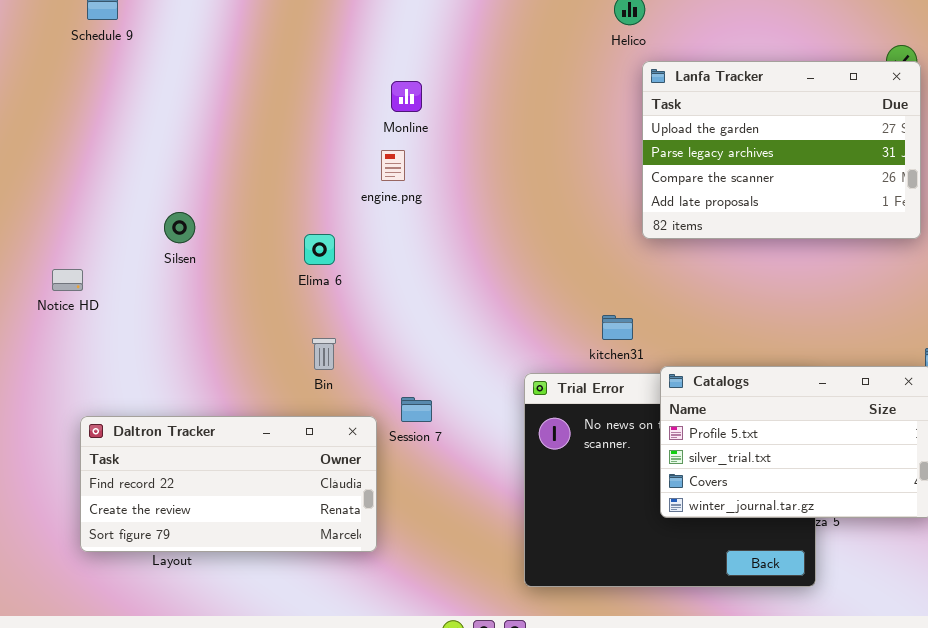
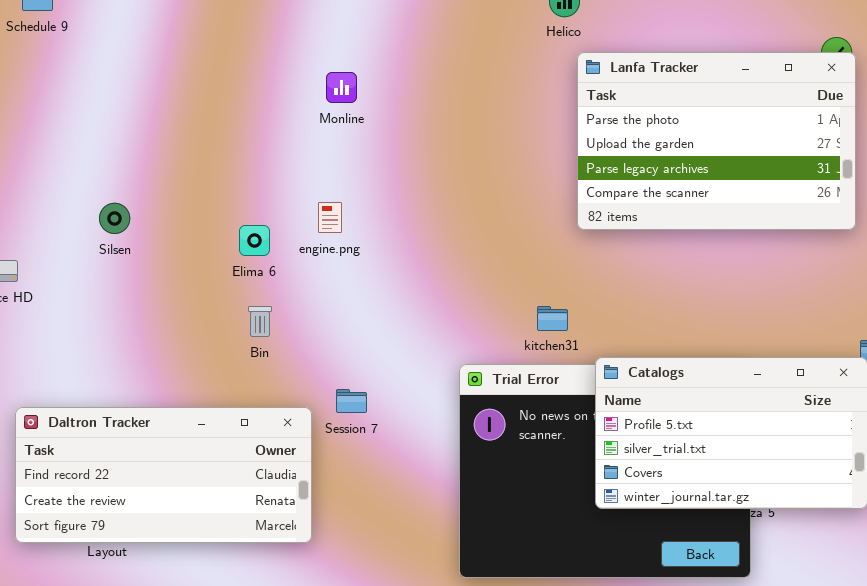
Lanfa Tracker: [642,61,921,239] -> [577,52,856,230], scrolled up 1 row
engine.png: [381,150,405,181] -> [318,202,342,233], moved
Bin: [312,338,336,370] -> [248,306,272,337], moved

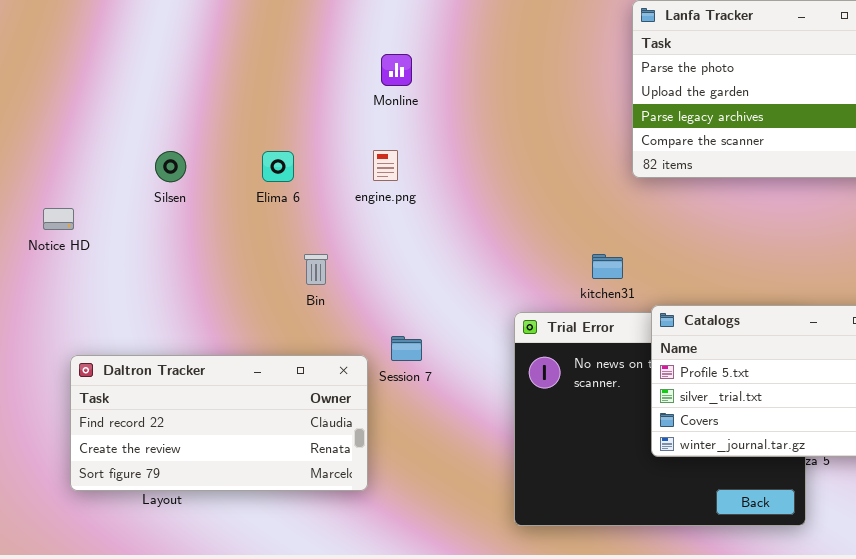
Monline: [326,72,357,103] -> [381,54,412,86], moved
Elima 6: [239,225,270,256] -> [262,151,294,182], moved

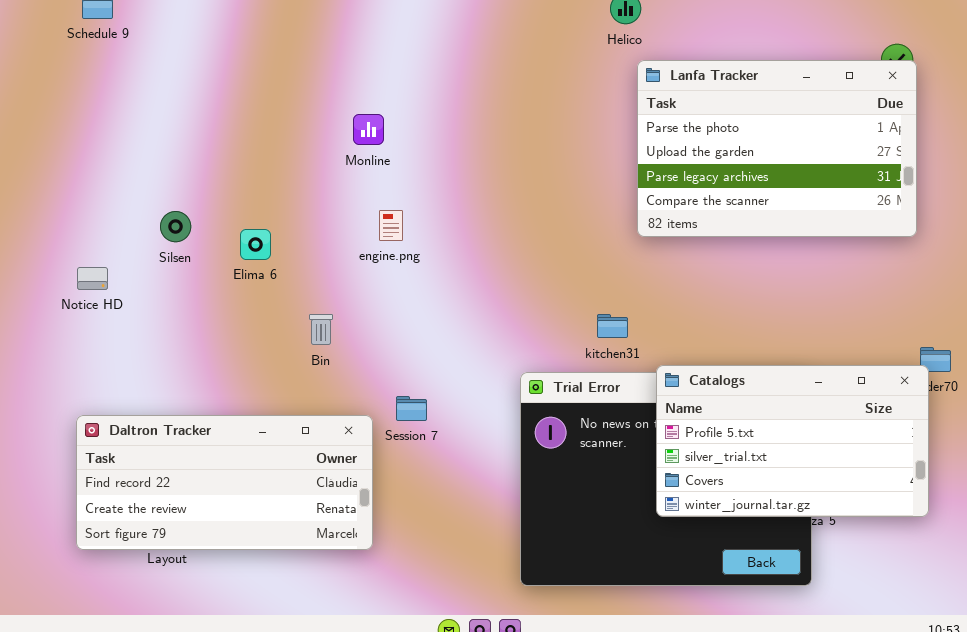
Monline: [381,54,412,86] -> [353,114,384,145], moved
Elima 6: [262,151,294,182] -> [240,229,271,260], moved
Notice HD: [43,208,74,230] -> [77,267,108,290], moved

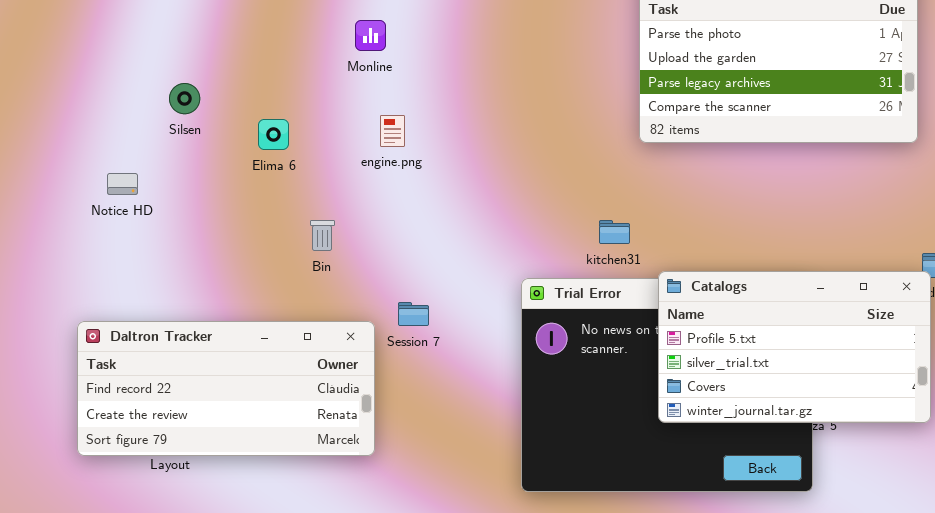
Silsen: [160,211,191,242] -> [169,83,200,114], moved
Elima 6: [240,229,271,260] -> [258,119,289,150], moved
Notice HD: [77,267,108,290] -> [107,173,138,195], moved

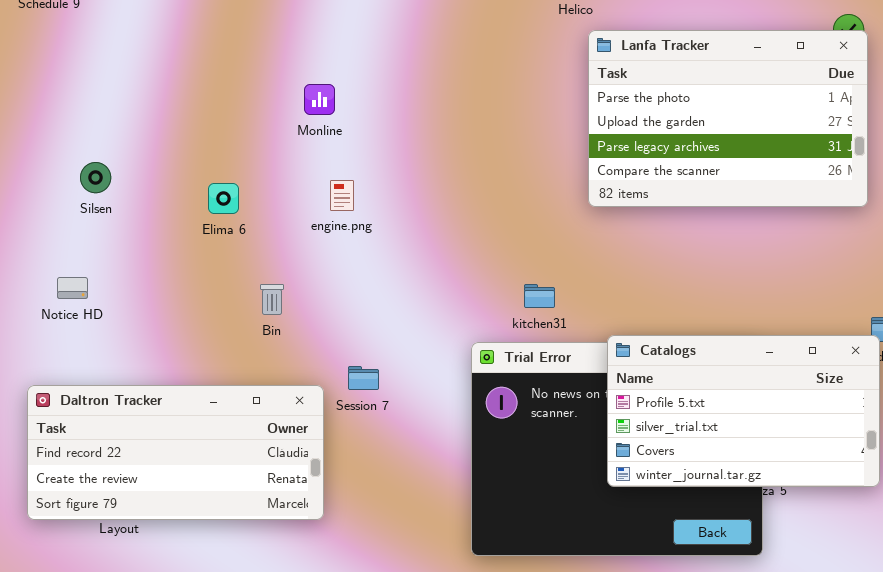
Silsen: [169,83,200,114] -> [80,162,111,193], moved
Notice HD: [107,173,138,195] -> [57,277,88,299], moved
kitchen31: [599,220,630,244] -> [524,284,555,308], moved

